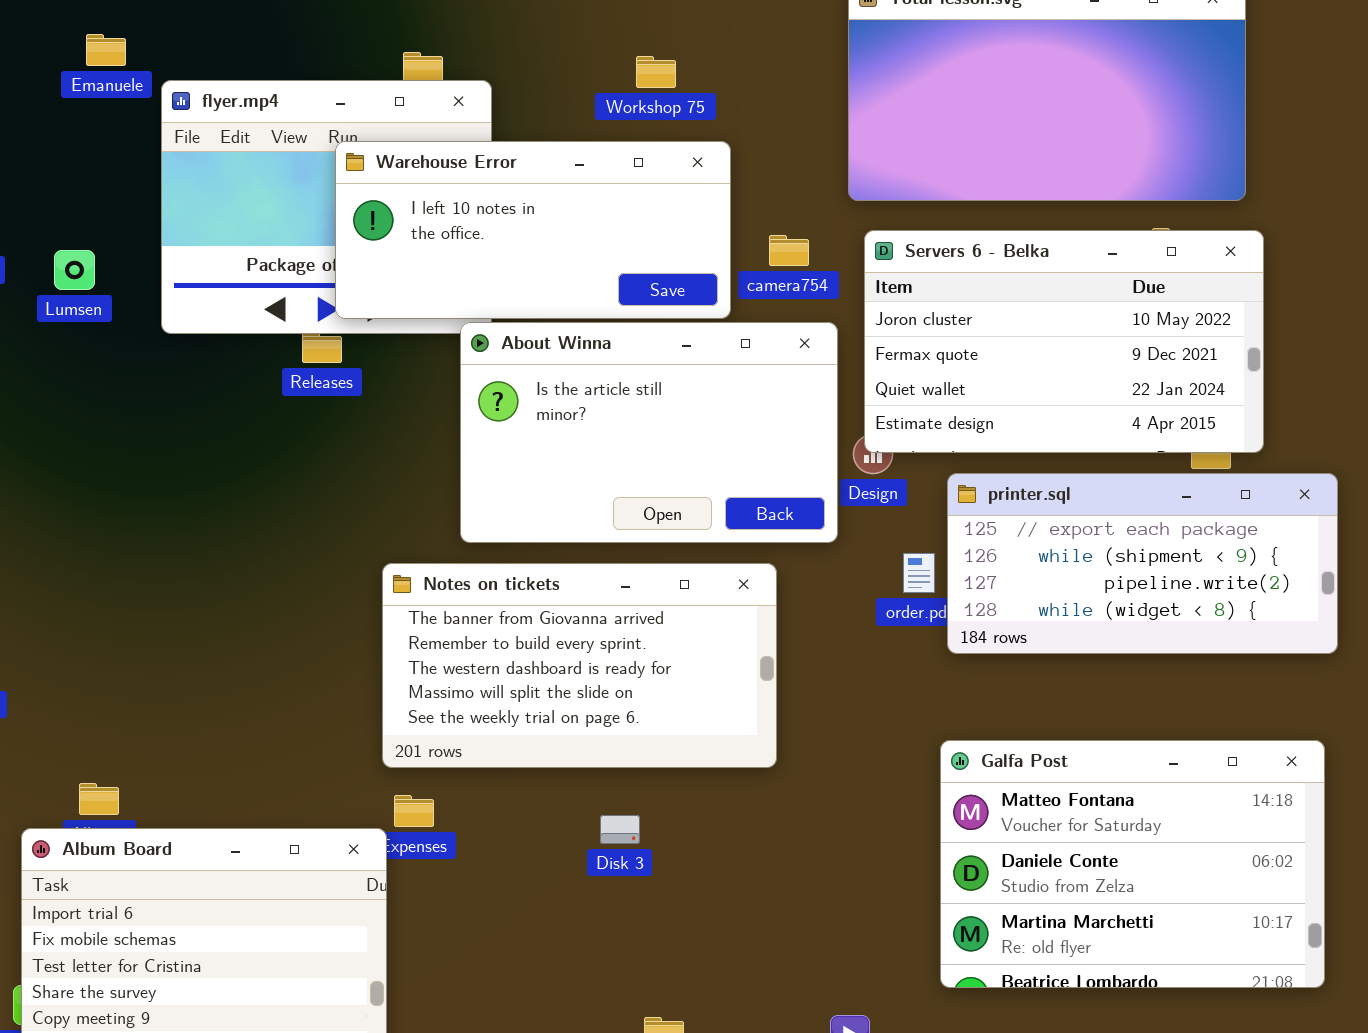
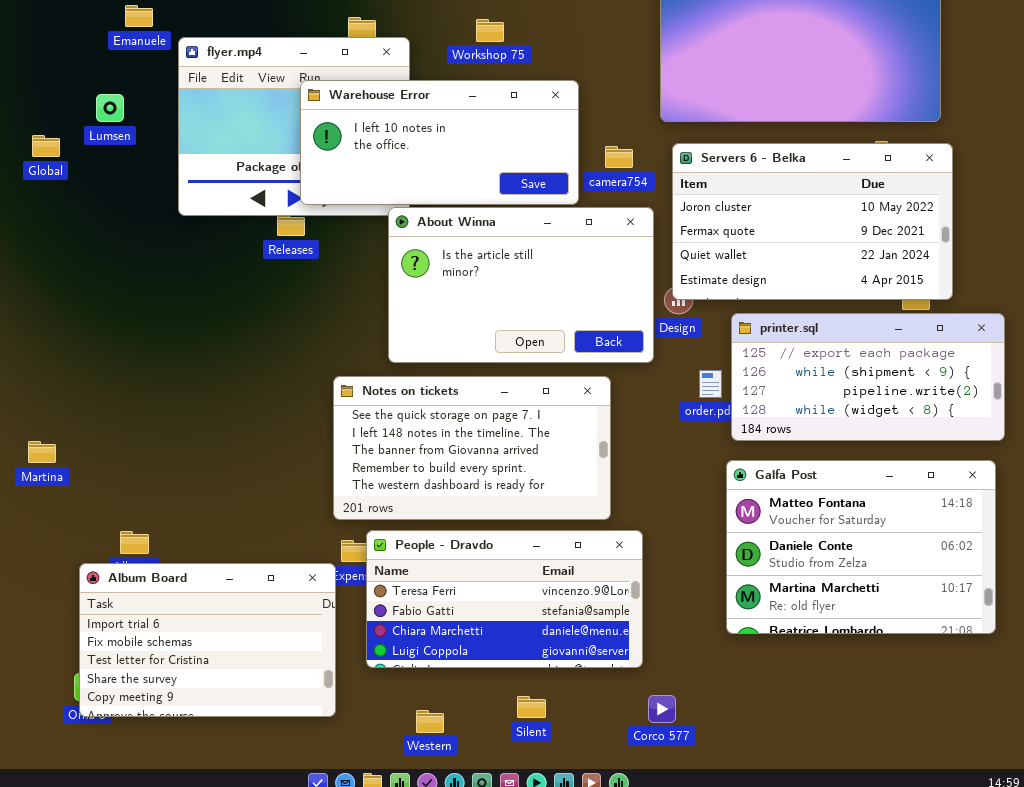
Workshop 75: [636,56,676,88] -> [476,19,504,42], moved
Lumsen: [54,250,95,290] -> [96,94,124,122], moved
Notes on tickets: [382,563,777,768] -> [333,376,611,520], scrolled up 2 rows
Galfa Post: [940,740,1325,988] -> [726,460,996,634], moved
People - Dravdo: none -> [366,530,643,668], opened

